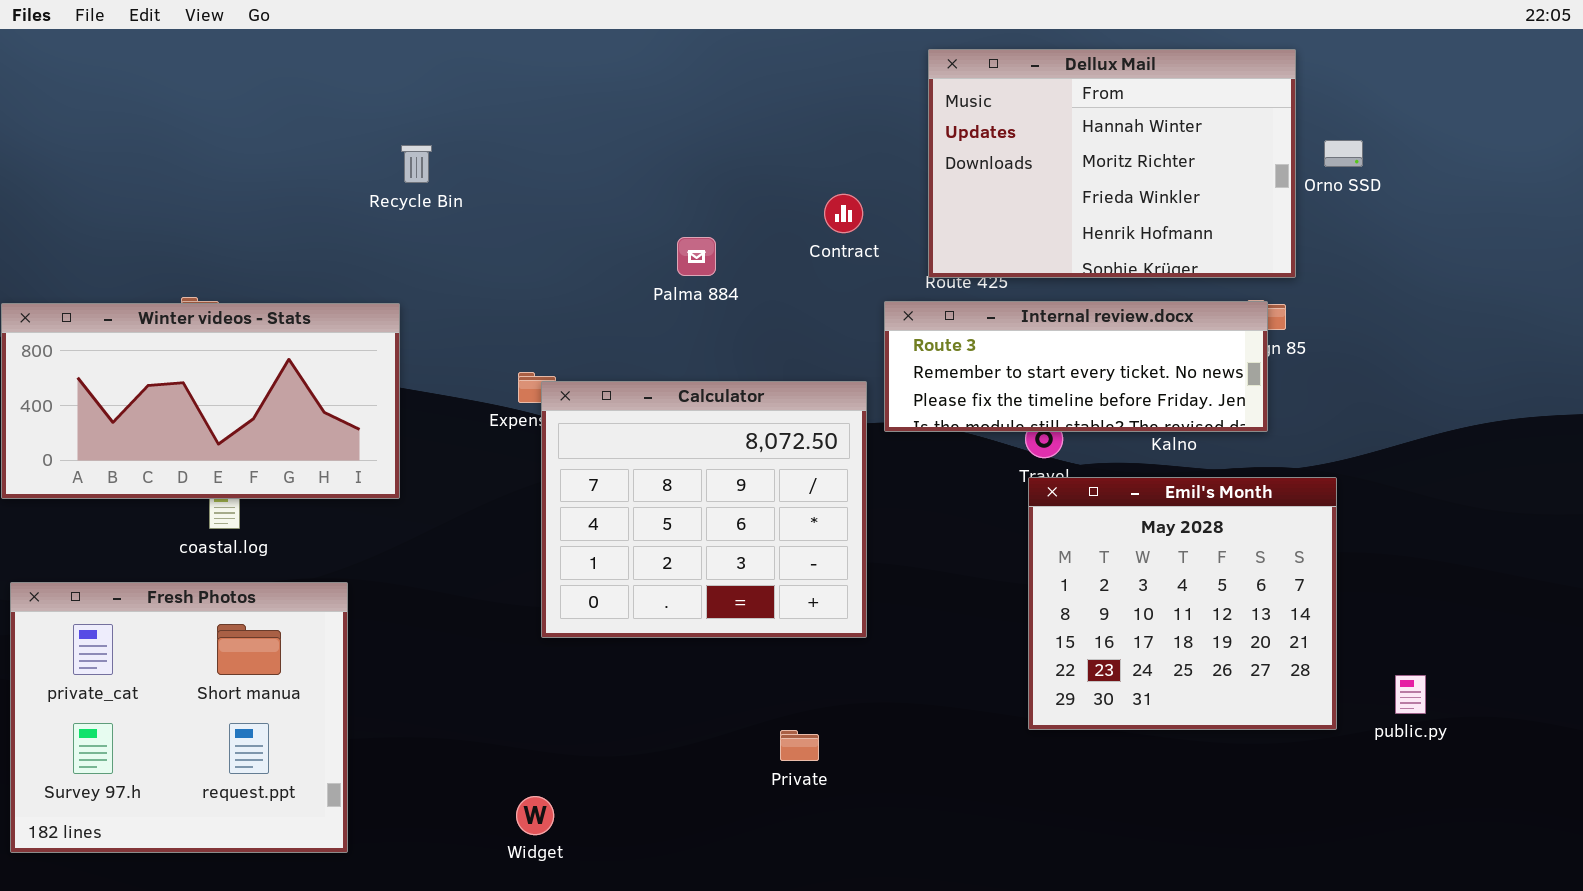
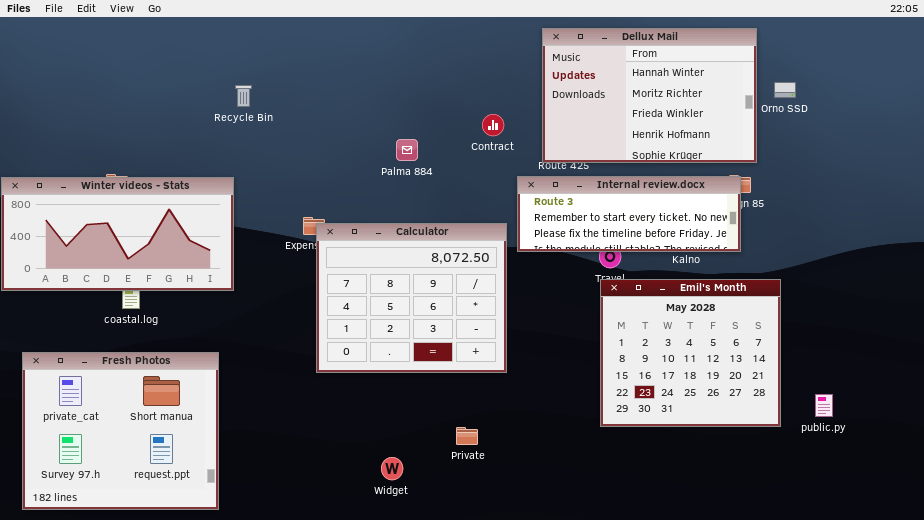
Fresh Photos: [10,582,348,853] -> [22,352,219,510], moved
Widget: [516,796,554,835] -> [381,457,403,480], moved

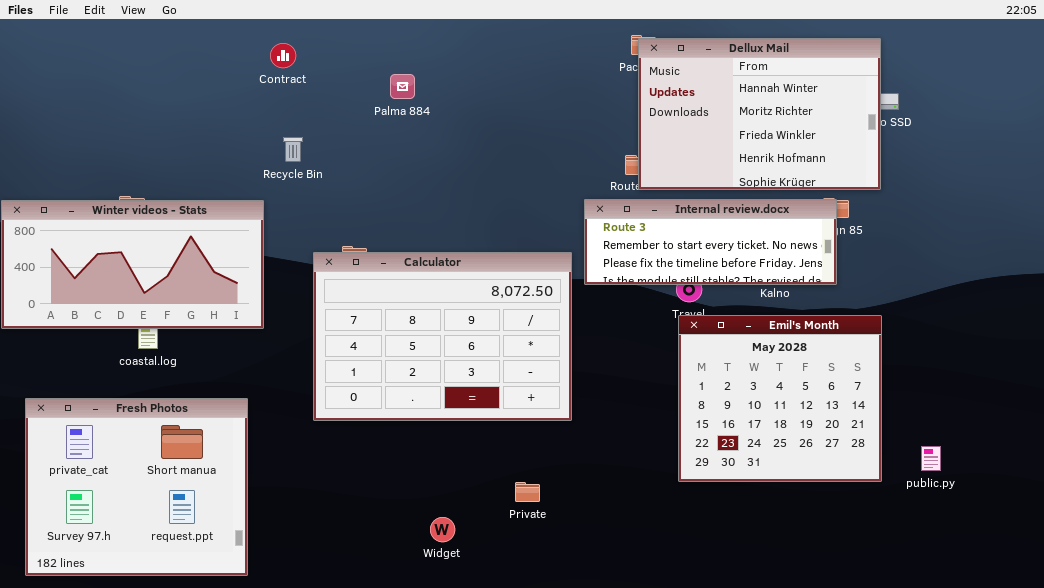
Dellux Mail: [542,28,757,163] -> [638,38,881,190], moved
Recycle Bin: [235,85,252,107] -> [283,137,303,162], moved
Contract: [482,114,504,136] -> [270,43,296,68], moved
Palma 884: [396,139,418,161] -> [390,74,415,99], moved
Calculator: [316,223,507,373] -> [313,252,572,421], resized

